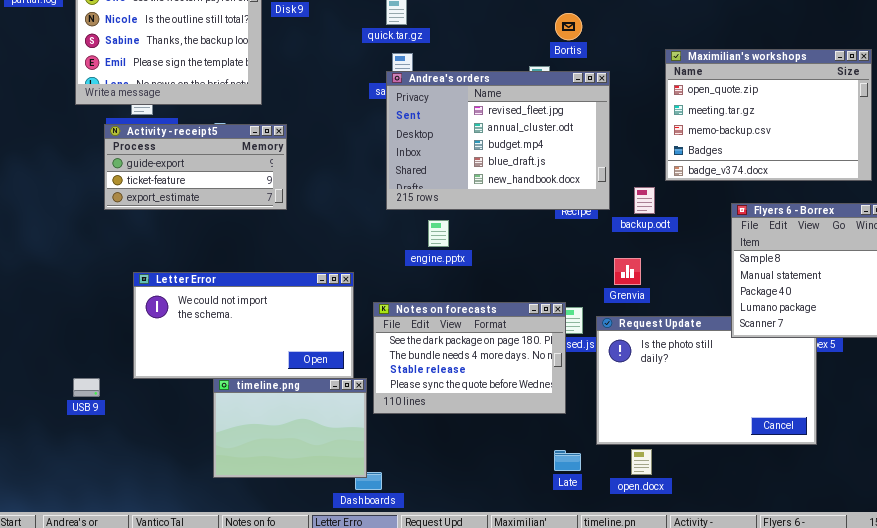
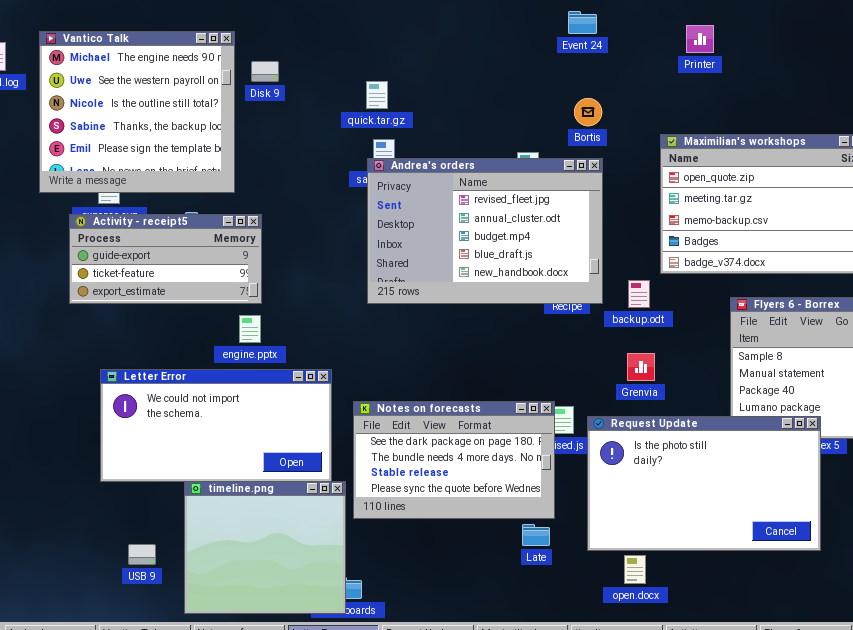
Bortis: [555,13,582,40] -> [574,98,602,126], moved
engine.pptx: [428,220,449,247] -> [239,315,261,343], moved
Grenvia: [614,258,641,285] -> [627,353,655,381], moved
Request Update: [596,316,817,445] -> [587,416,821,551], raised
USB 9: [73,378,100,397] -> [128,544,156,565], moved
timeline.png: [213,378,367,478] -> [184,481,346,614], resized
Late: [554,450,581,471] -> [522,524,550,546], moved

